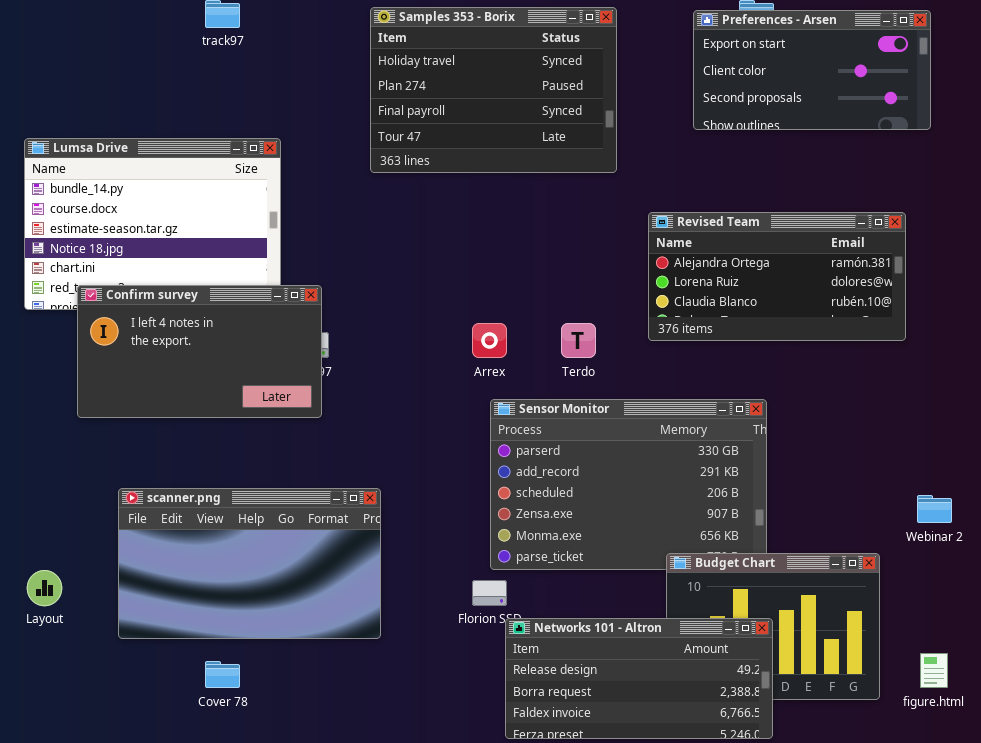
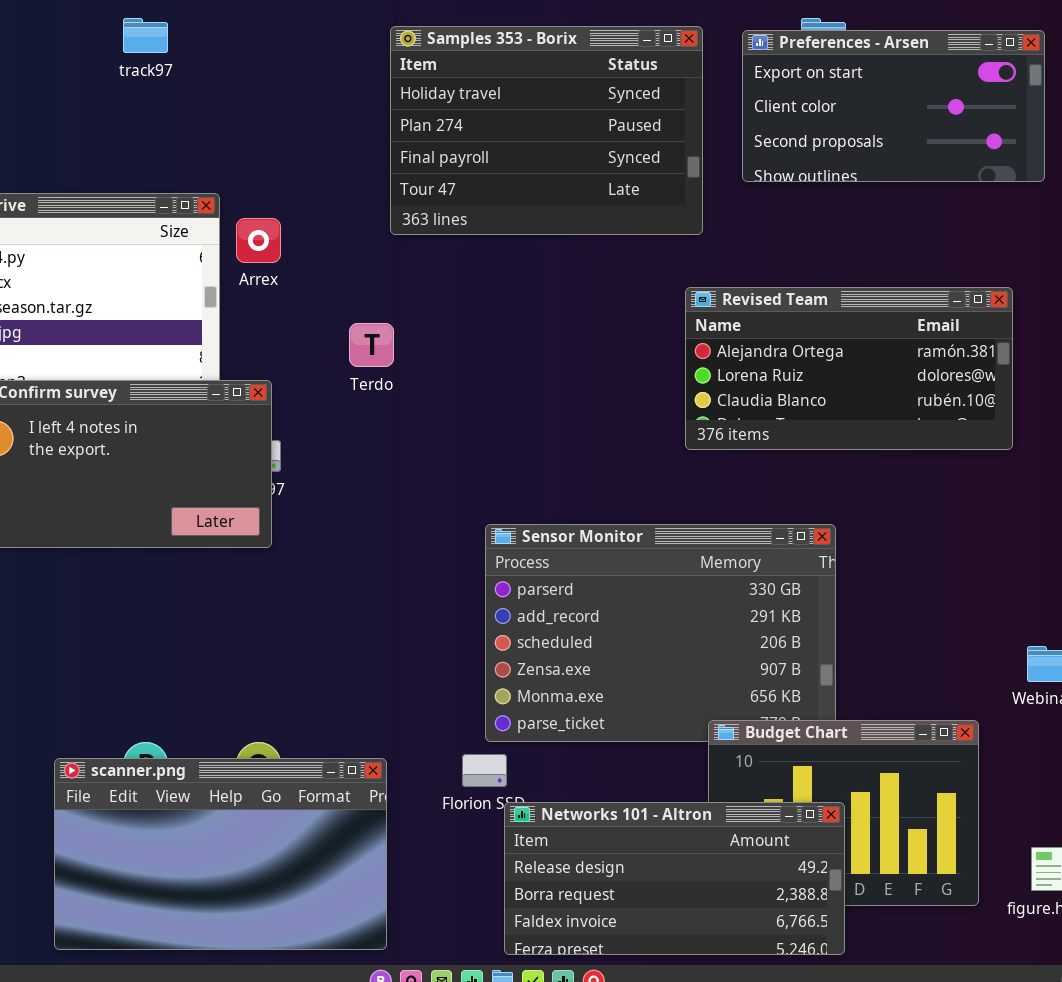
Samples 353 - Borix: [370,7,617,173] -> [390,26,703,235], moved
Arrex: [472,323,507,358] -> [236,218,281,263], moved
Terdo: [561,323,596,358] -> [349,323,394,367], moved
scanner.png: [118,488,381,639] -> [54,758,387,950], moved

